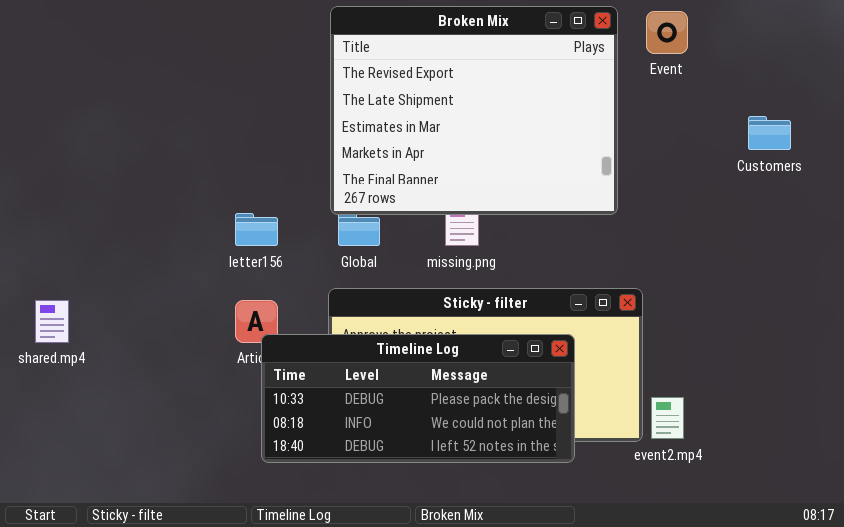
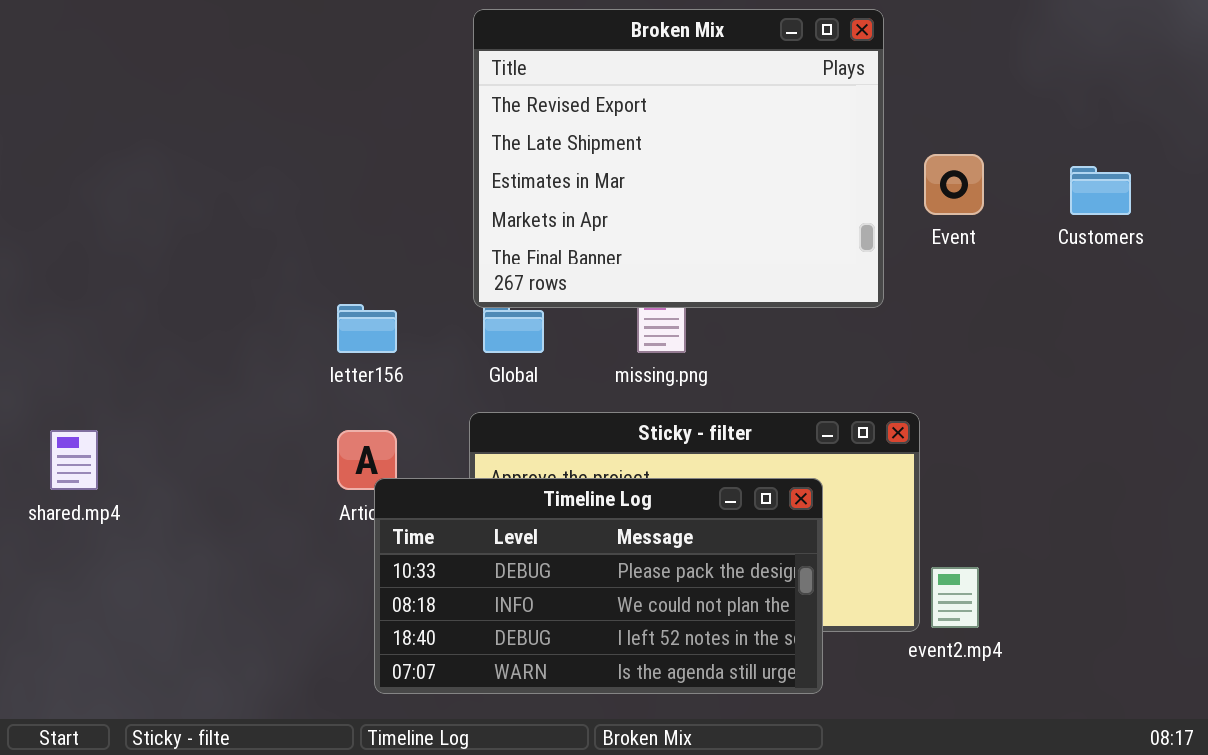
Event: [646,11,688,54] -> [924,154,984,215], moved
Timeline Log: [261,334,575,463] -> [374,478,823,694], resized

